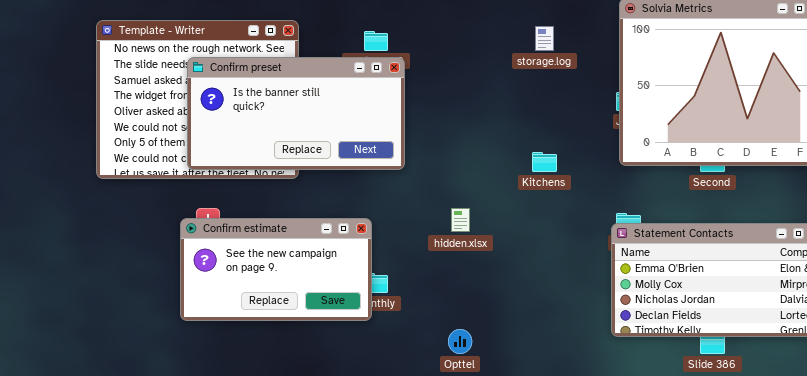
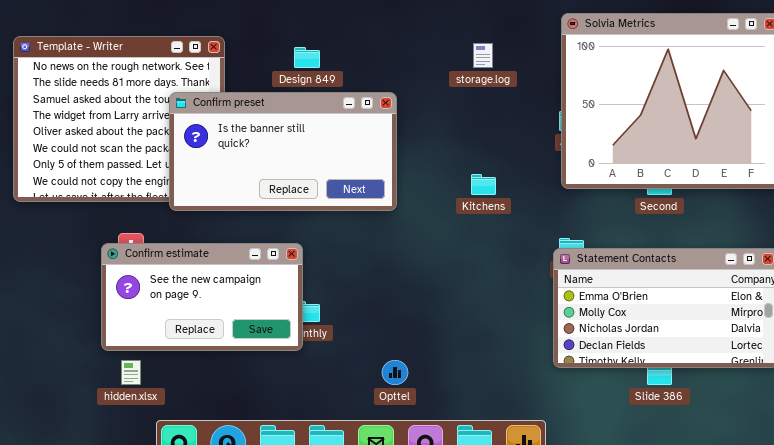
Confirm preset: [187,57,405,170] -> [169,92,397,211], moved
hidden.xlsx: [451,208,470,232] -> [121,360,141,385], moved

